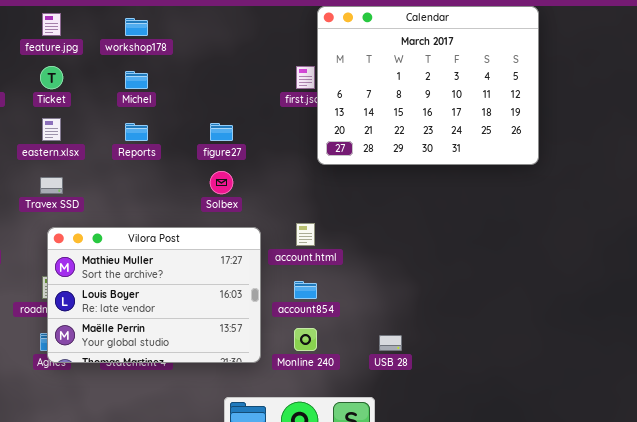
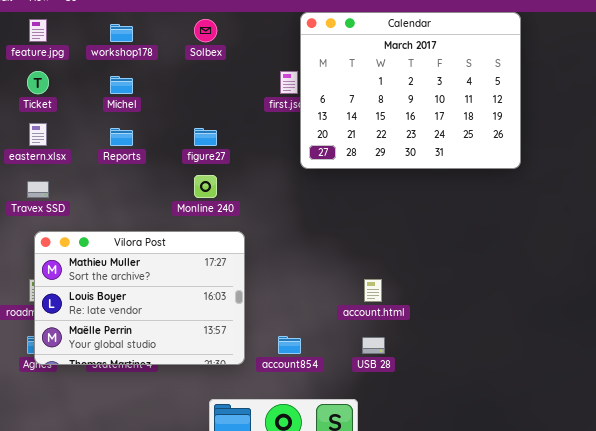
Solbex: [210,171,233,194] -> [194,19,217,42], moved
account.html: [296,223,315,246] -> [364,279,382,302], moved
account854: [294,281,317,299] -> [278,336,301,354], moved
Monline 240: [294,328,317,351] -> [194,175,217,198], moved

